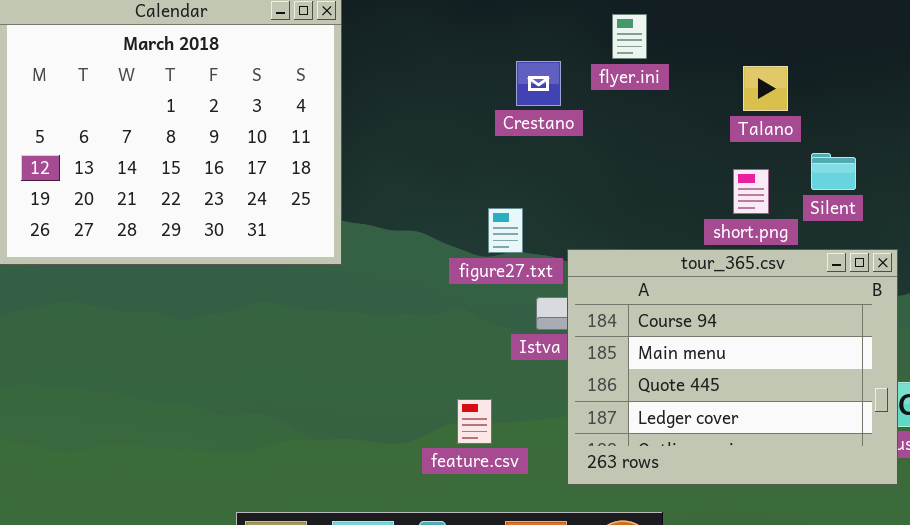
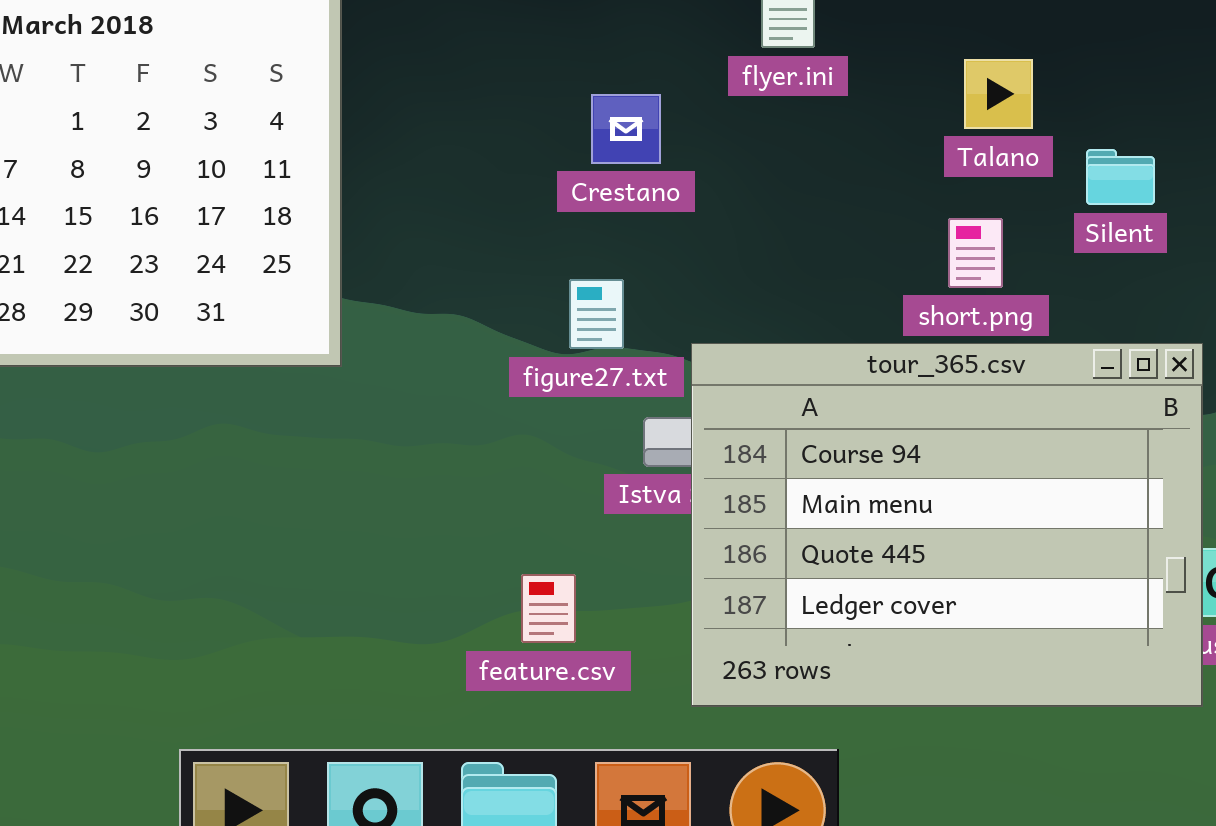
Crestano: [516,61,561,106] -> [591,94,661,164], moved
Silent: [811,153,856,190] -> [1086,149,1155,205], moved

